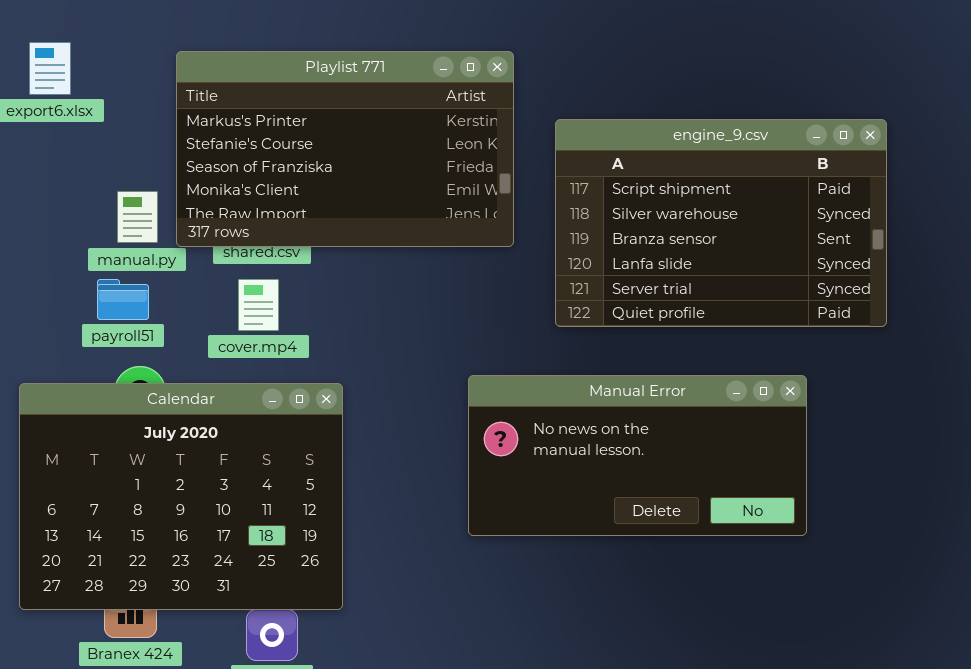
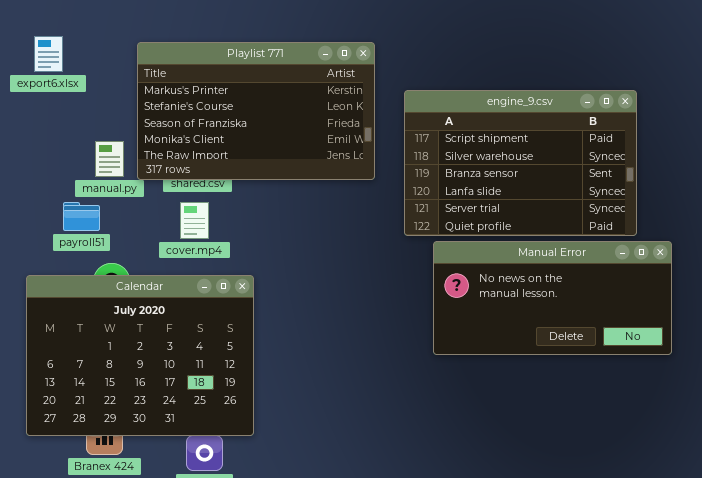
payroll51: [97,279,149,320] -> [63,202,100,231], moved
Manual Error: [468,375,807,536] -> [433,241,672,355], moved

